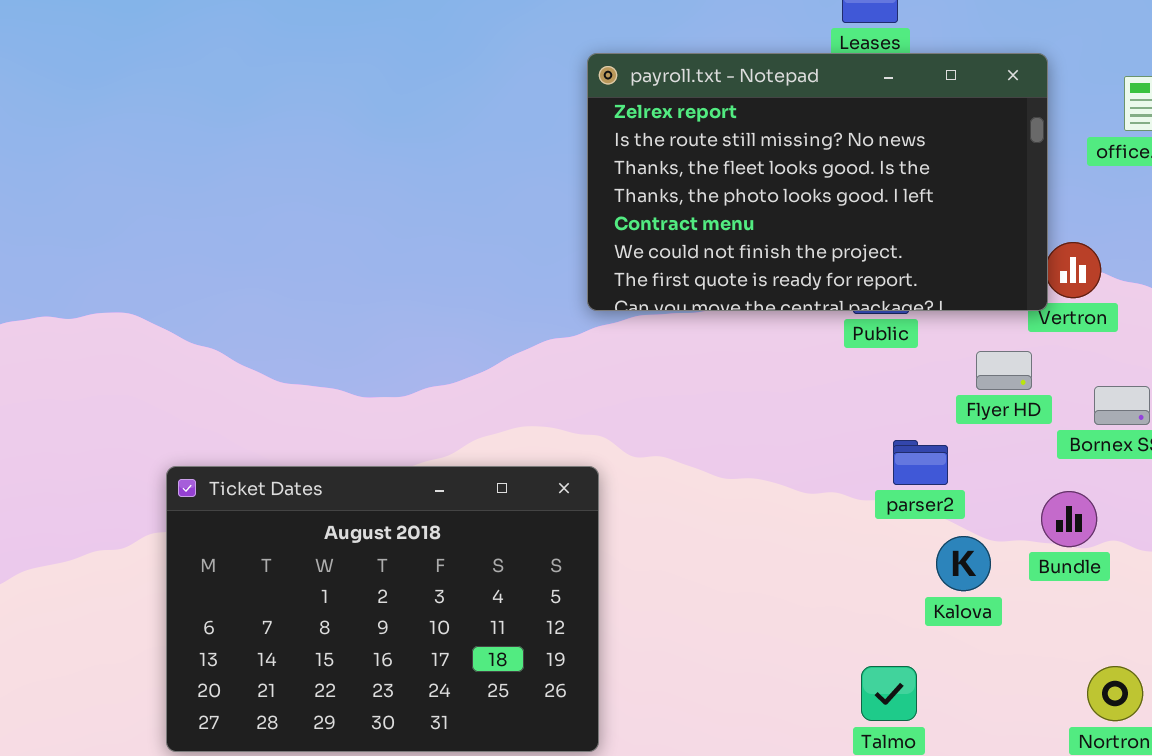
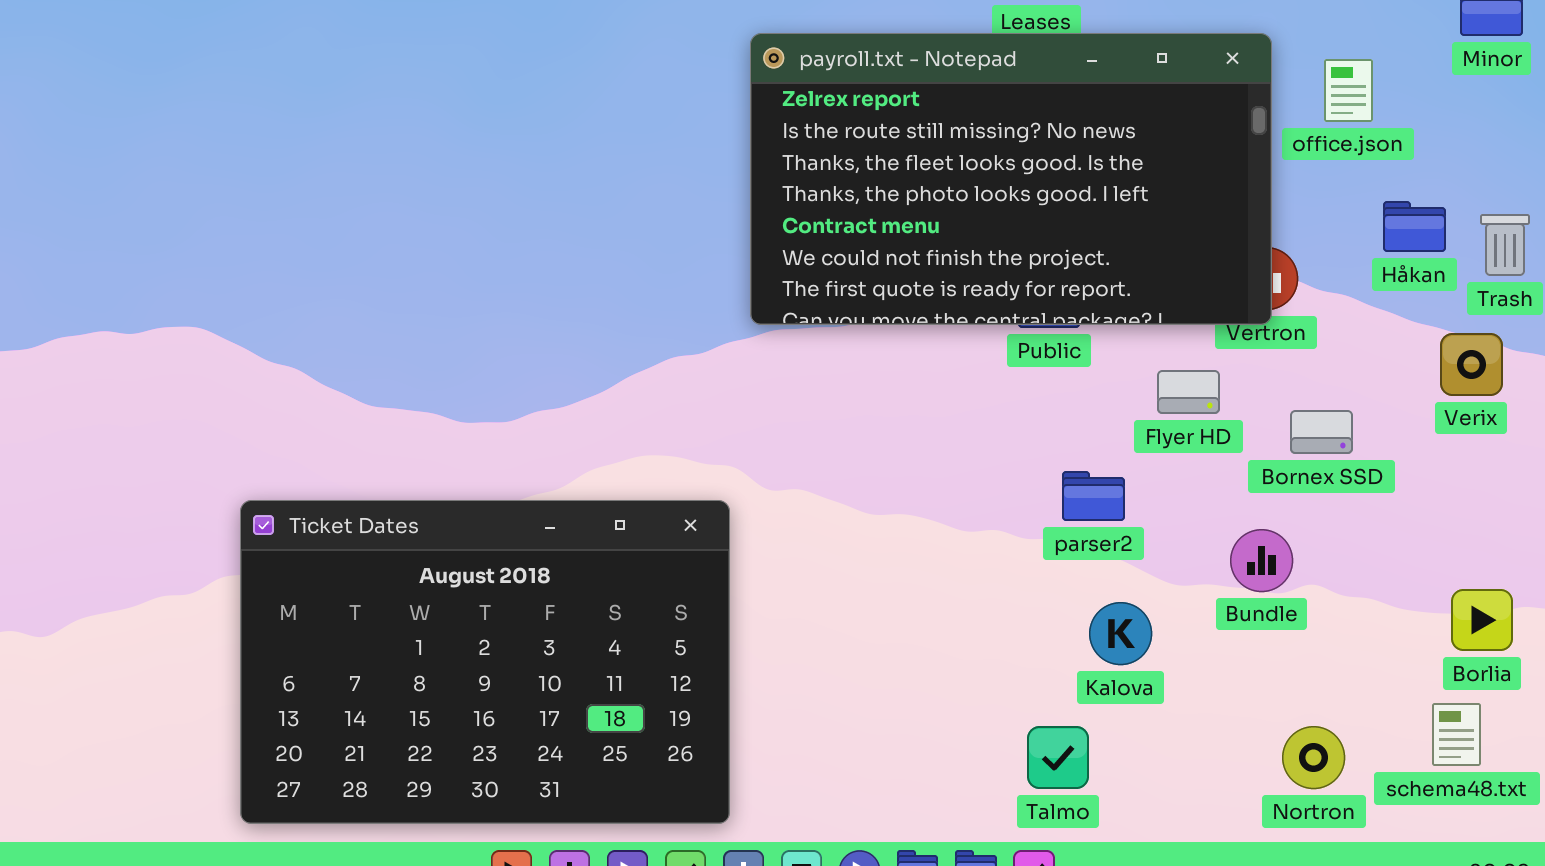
payroll.txt - Notepad: [587,53,1048,311] -> [750,33,1272,325], moved
Kalova: [936,536,991,591] -> [1089,602,1152,665], moved

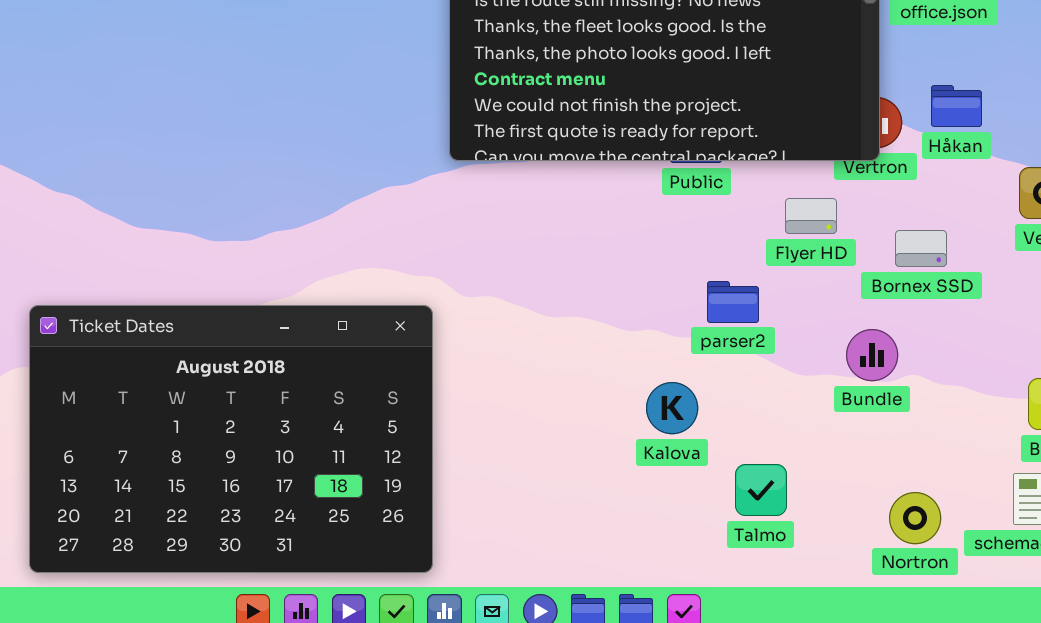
Håkan: [1383,201,1446,252] -> [931,85,982,127], moved
Kalova: [1089,602,1152,665] -> [646,382,698,434], moved
Talmo: [1027,726,1089,789] -> [735,464,787,516], moved

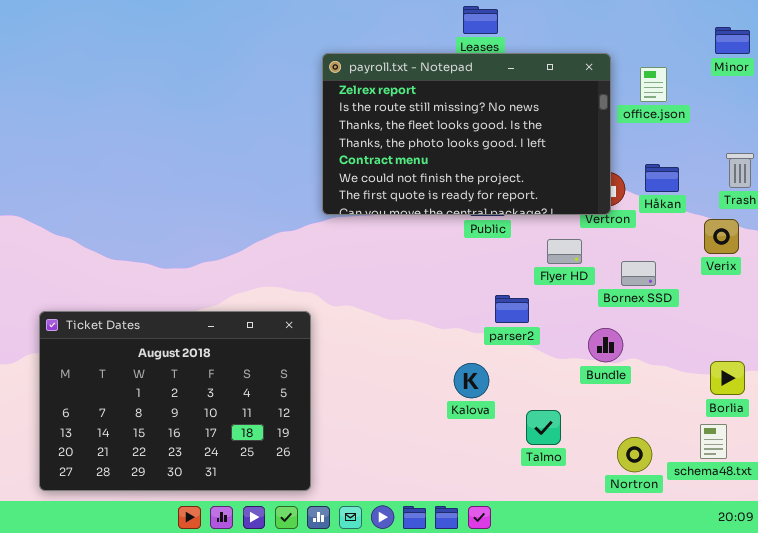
Talmo: [735,464,787,516] -> [526,410,561,445], moved

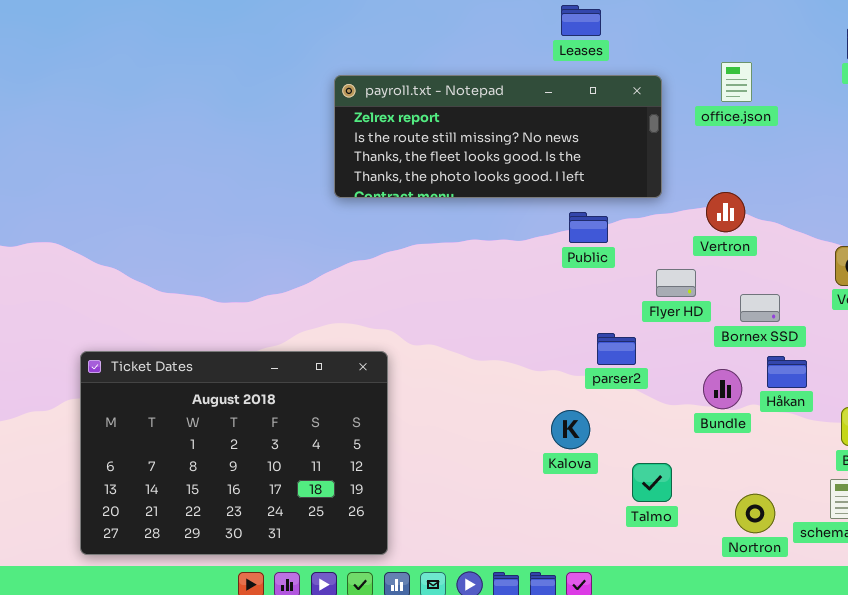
payroll.txt - Notepad: [322,53,611,215] -> [334,75,662,198], moved, resized
office.json: [640,67,667,102] -> [721,62,752,102], moved
Håkan: [645,164,679,192] -> [767,356,807,388], moved

